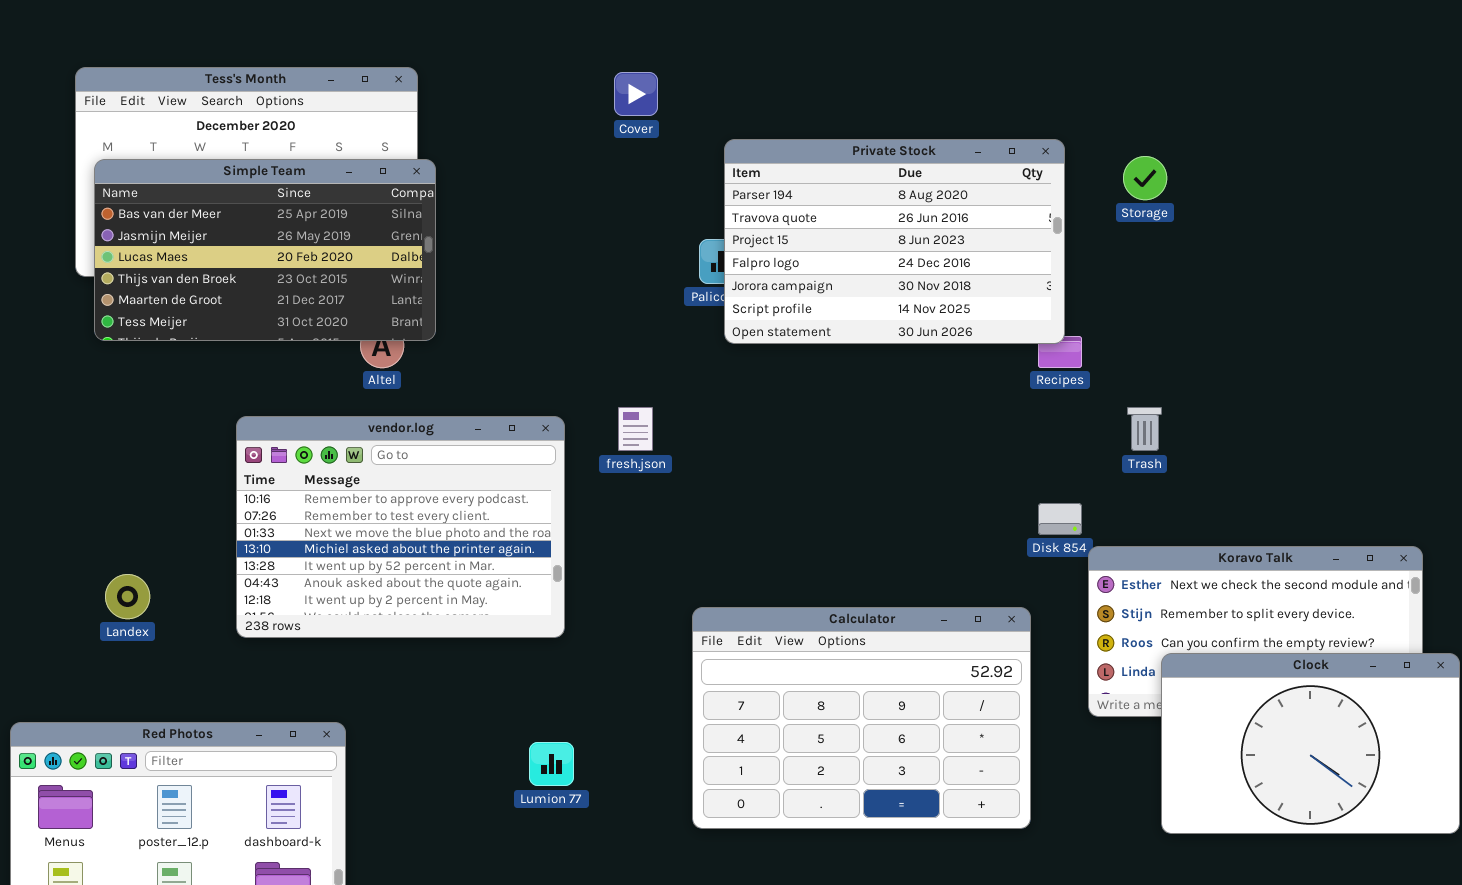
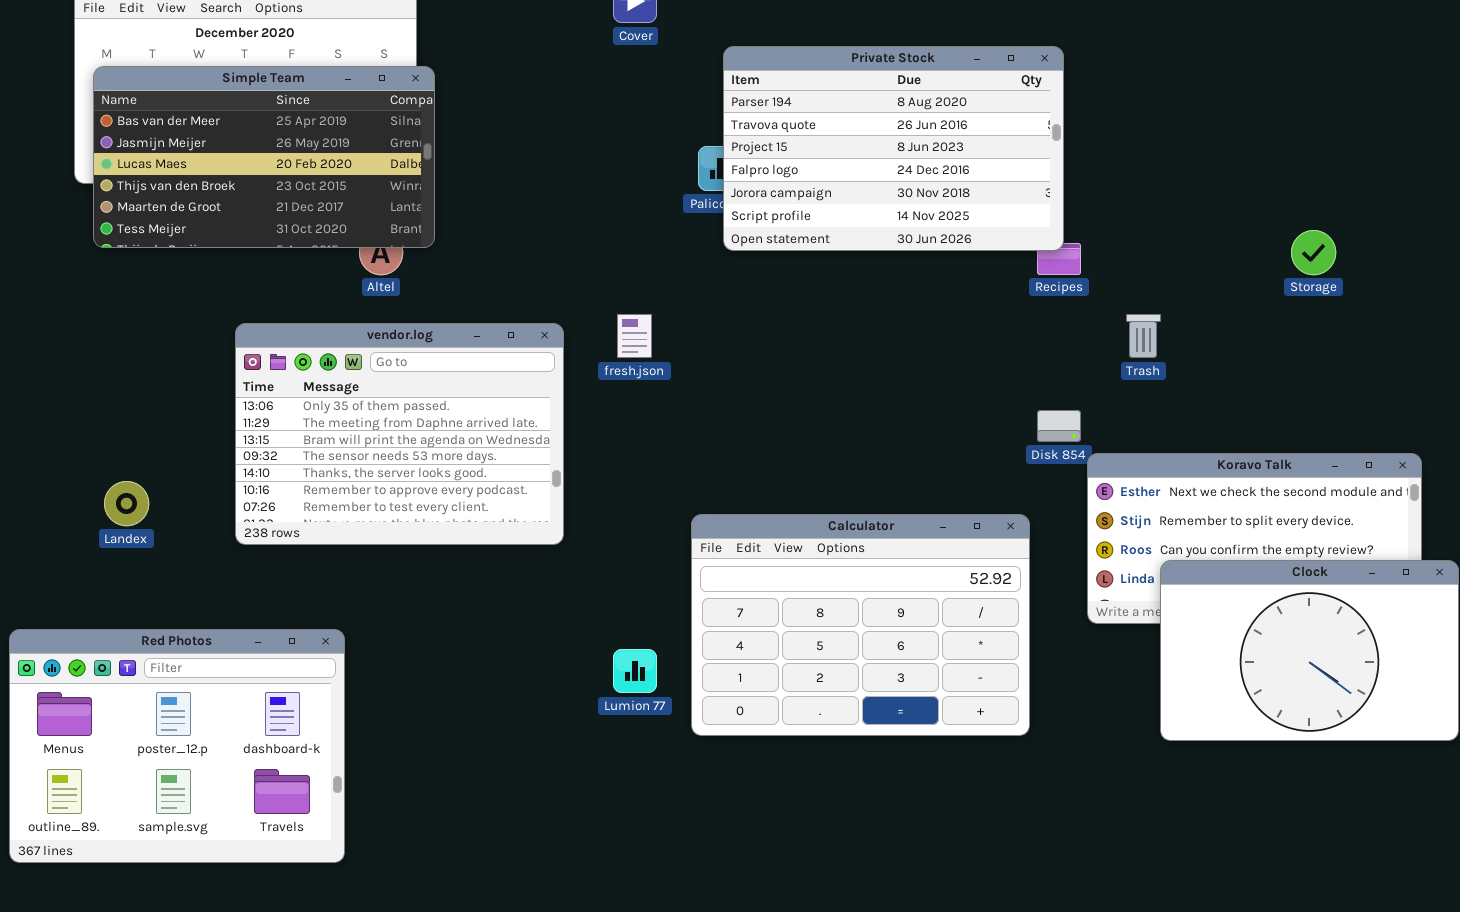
Storage: [1123,156,1167,200] -> [1291,230,1336,275], moved
vendor.log: [236,416,565,638] -> [235,323,564,545], scrolled up 5 rows
Lumion 77: [529,742,574,786] -> [613,649,657,693], moved

